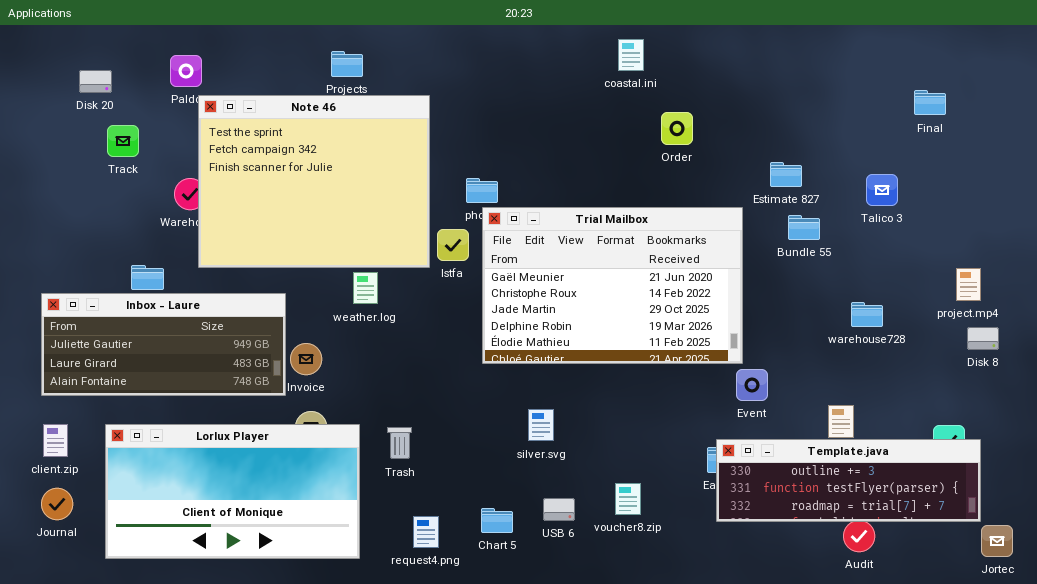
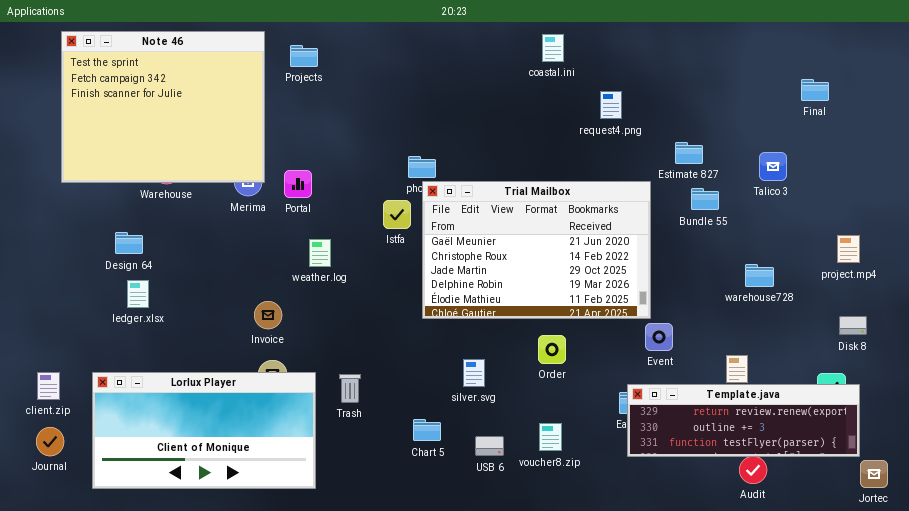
Note 46: [198,95,430,268] -> [61,31,265,183], moved
Order: [661,112,693,145] -> [538,335,566,364], moved
Inbox - Laure: [41,293,286,396] -> none, closed
Disk 8: [967,327,999,350] -> [839,316,867,335], moved
Template.java: [716,439,981,522] -> [627,384,860,457], scrolled up 1 row
Chart 5: [481,508,513,533] -> [413,419,441,441], moved
request4.png: [413,516,439,548] -> [600,91,622,119], moved

